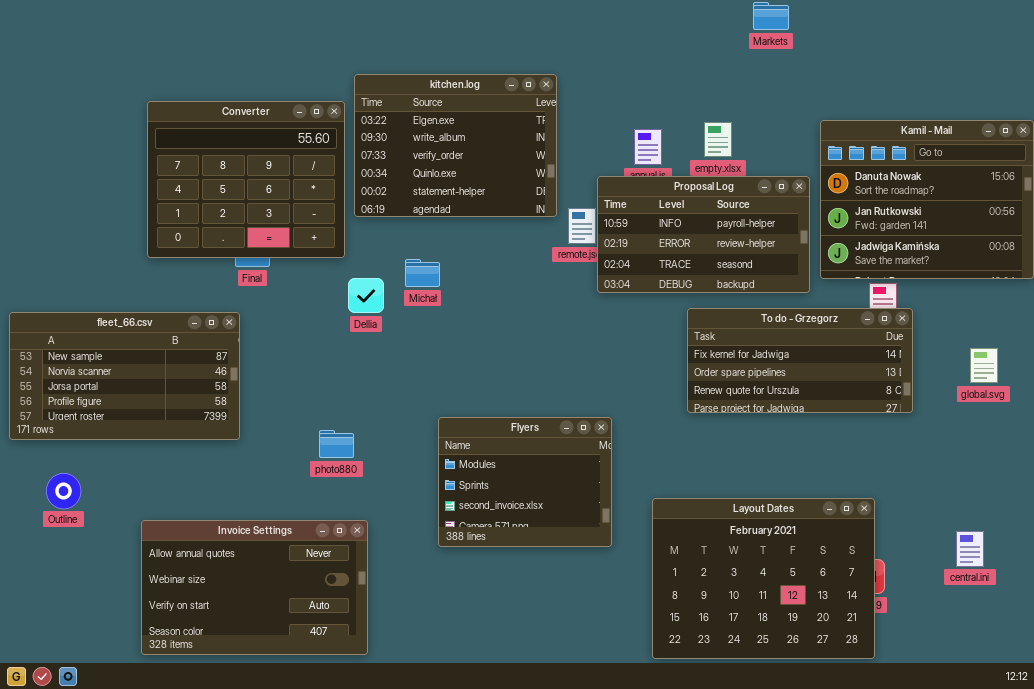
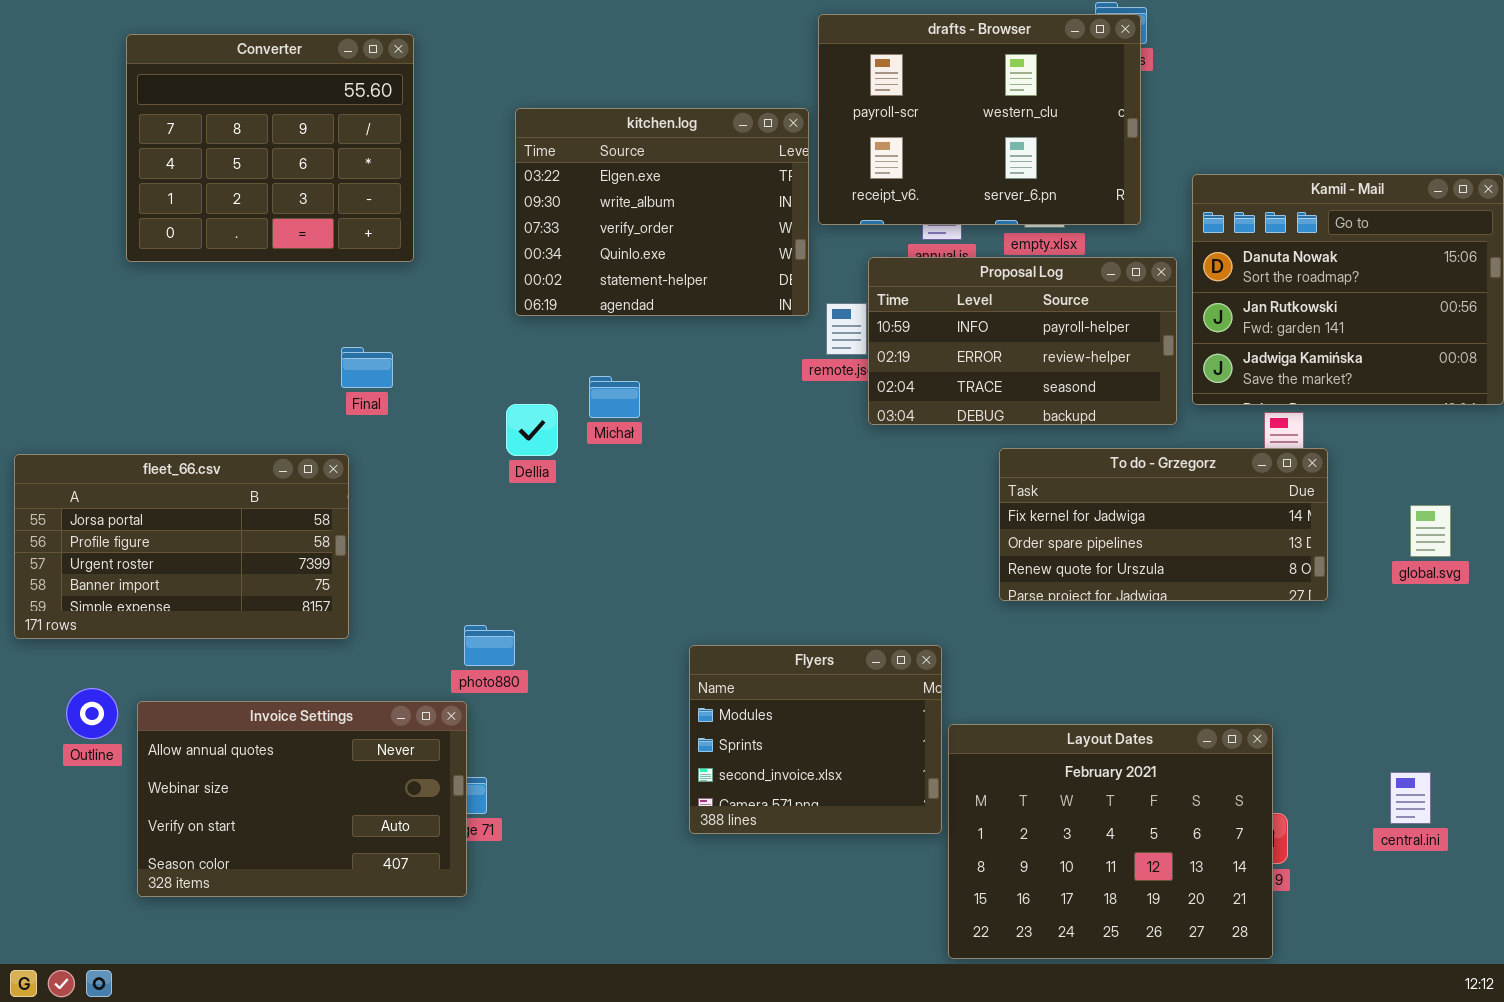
drafts - Browser: none -> [818,14,1141,225], opened
Converter: [147,101,345,258] -> [126,34,414,262], moved
fleet_66.csv: [9,312,240,440] -> [14,454,349,639], scrolled down 2 rows
Flyers: [438,417,612,547] -> [689,645,942,834], moved
Invoice Settings: [141,520,368,655] -> [137,701,467,897], moved

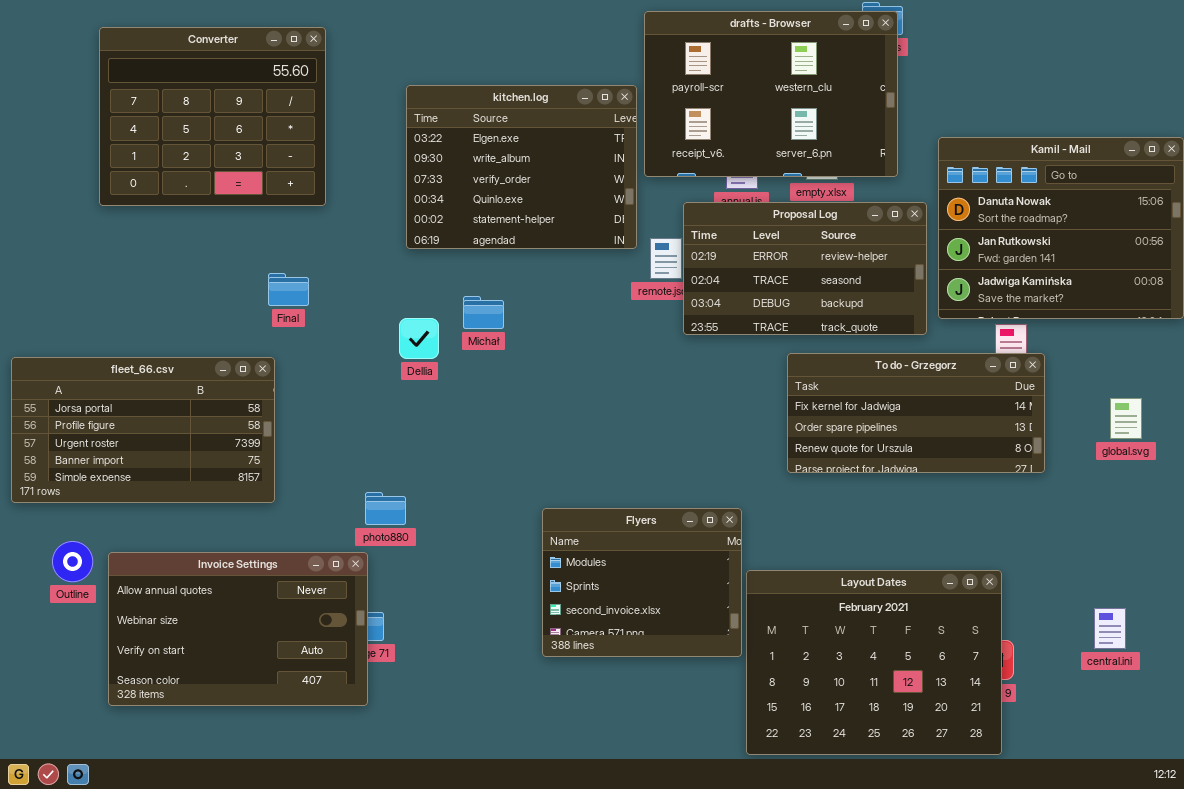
Proposal Log: [868,257,1177,425] -> [683,202,927,335], scrolled down 1 row

